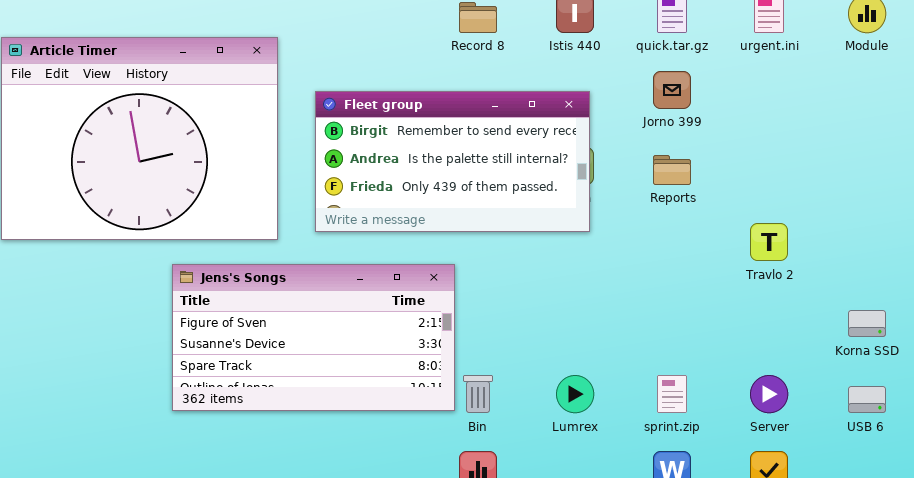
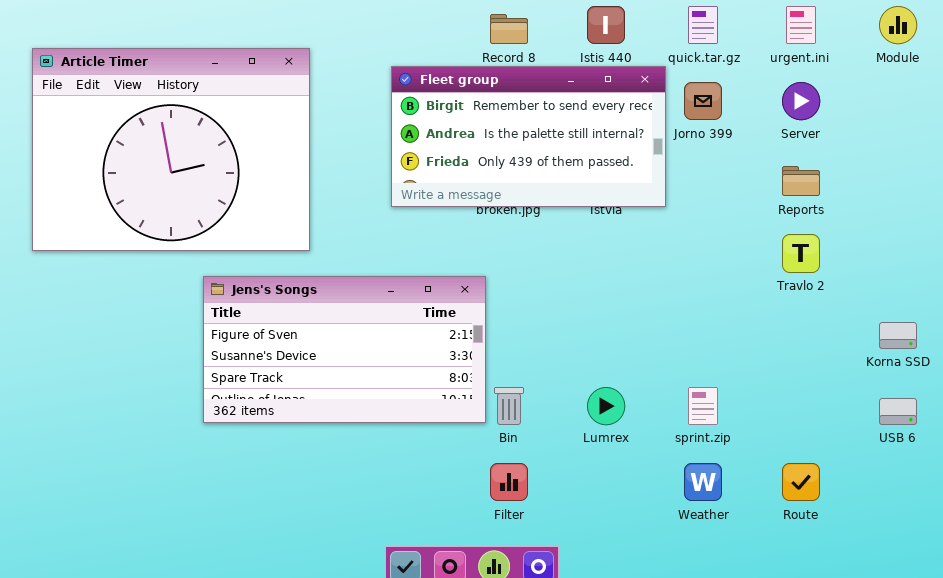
Fleet group: [315,91,590,232] -> [391,66,666,207], moved
Reports: [653,155,691,185] -> [782,166,820,196], moved
Server: [750,375,788,413] -> [782,82,820,120], moved

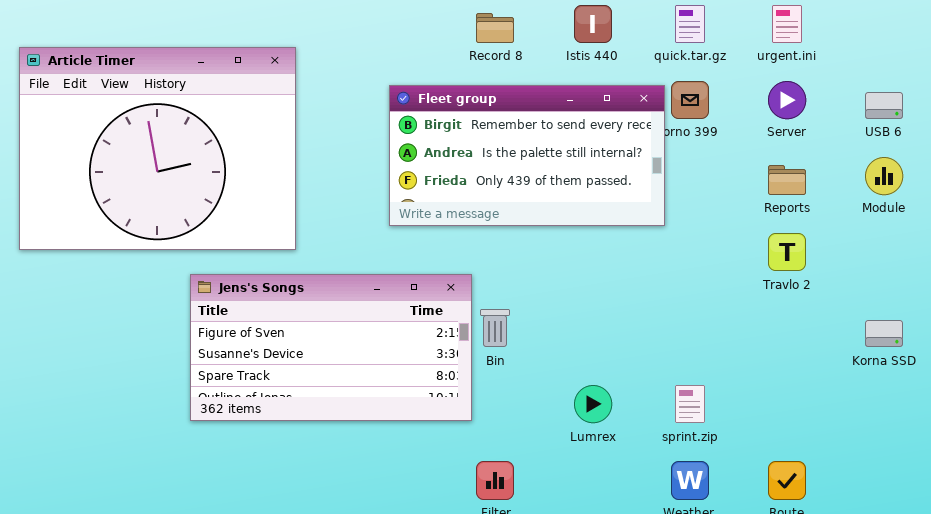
Module: [879,6,917,44] -> [865,157,903,195], moved
Fleet group: [391,66,666,207] -> [389,85,665,226], moved
Bin: [494,387,524,425] -> [480,309,510,347], moved
USB 6: [879,398,917,425] -> [865,92,903,119], moved

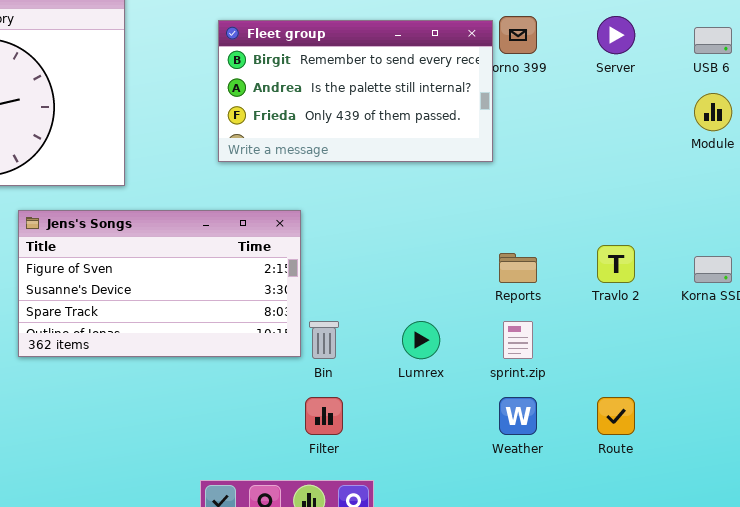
Reports: [768,165,806,195] -> [499,253,537,283], moved
Travlo 2: [768,233,806,271] -> [597,245,635,283], moved
Bin: [480,309,510,347] -> [309,321,339,359], moved

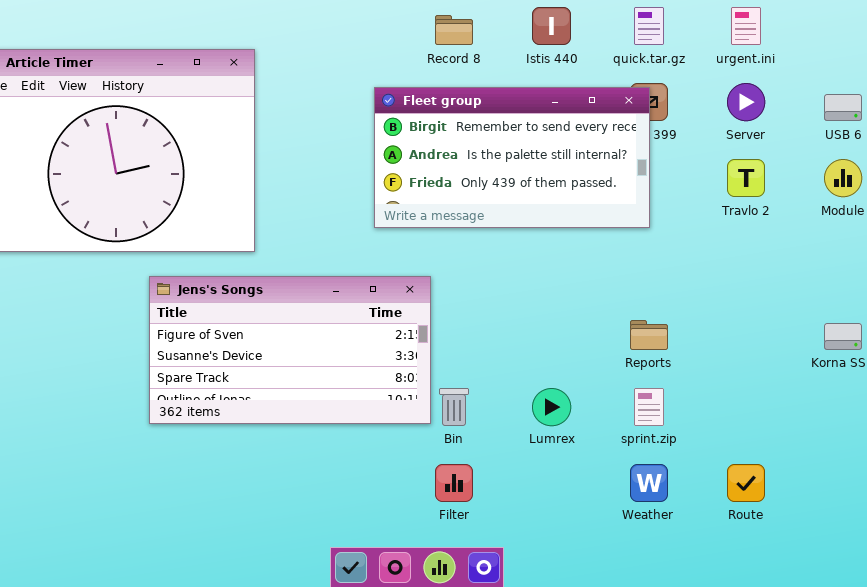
Fleet group: [218,20,493,162] -> [374,87,650,228], moved
Travlo 2: [597,245,635,283] -> [727,159,765,197], moved

